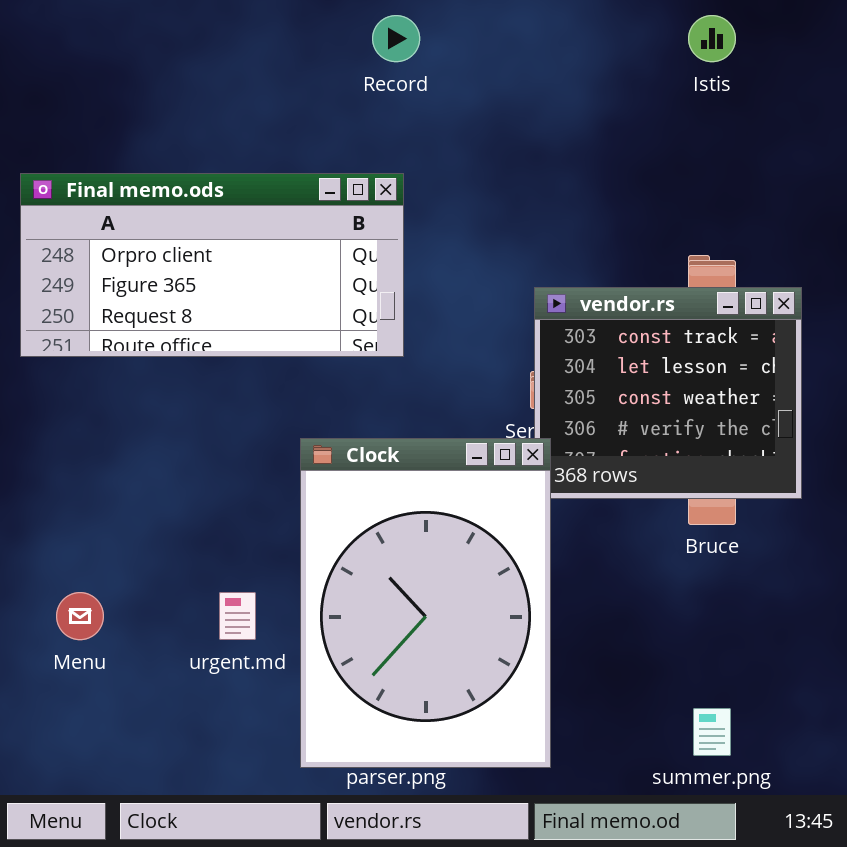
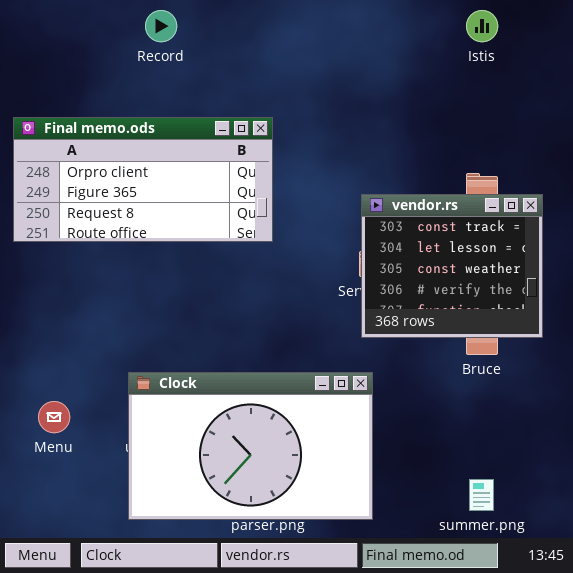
Record: [372,15,420,62] -> [145,10,177,42], moved
Clock: [300,438,551,768] -> [128,372,373,520], resized

